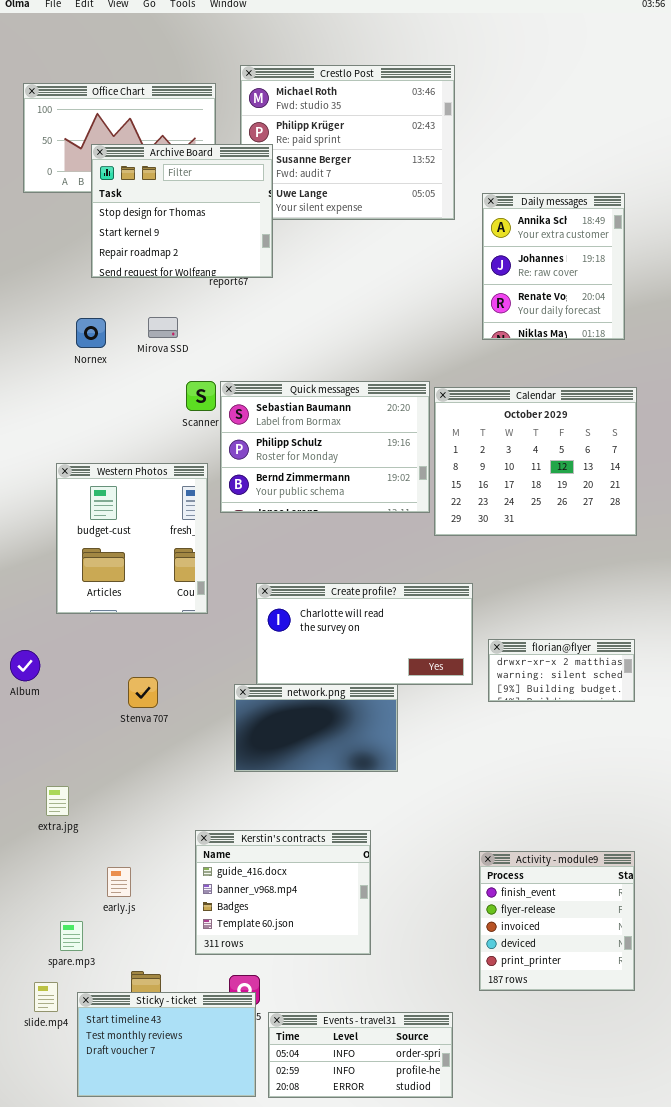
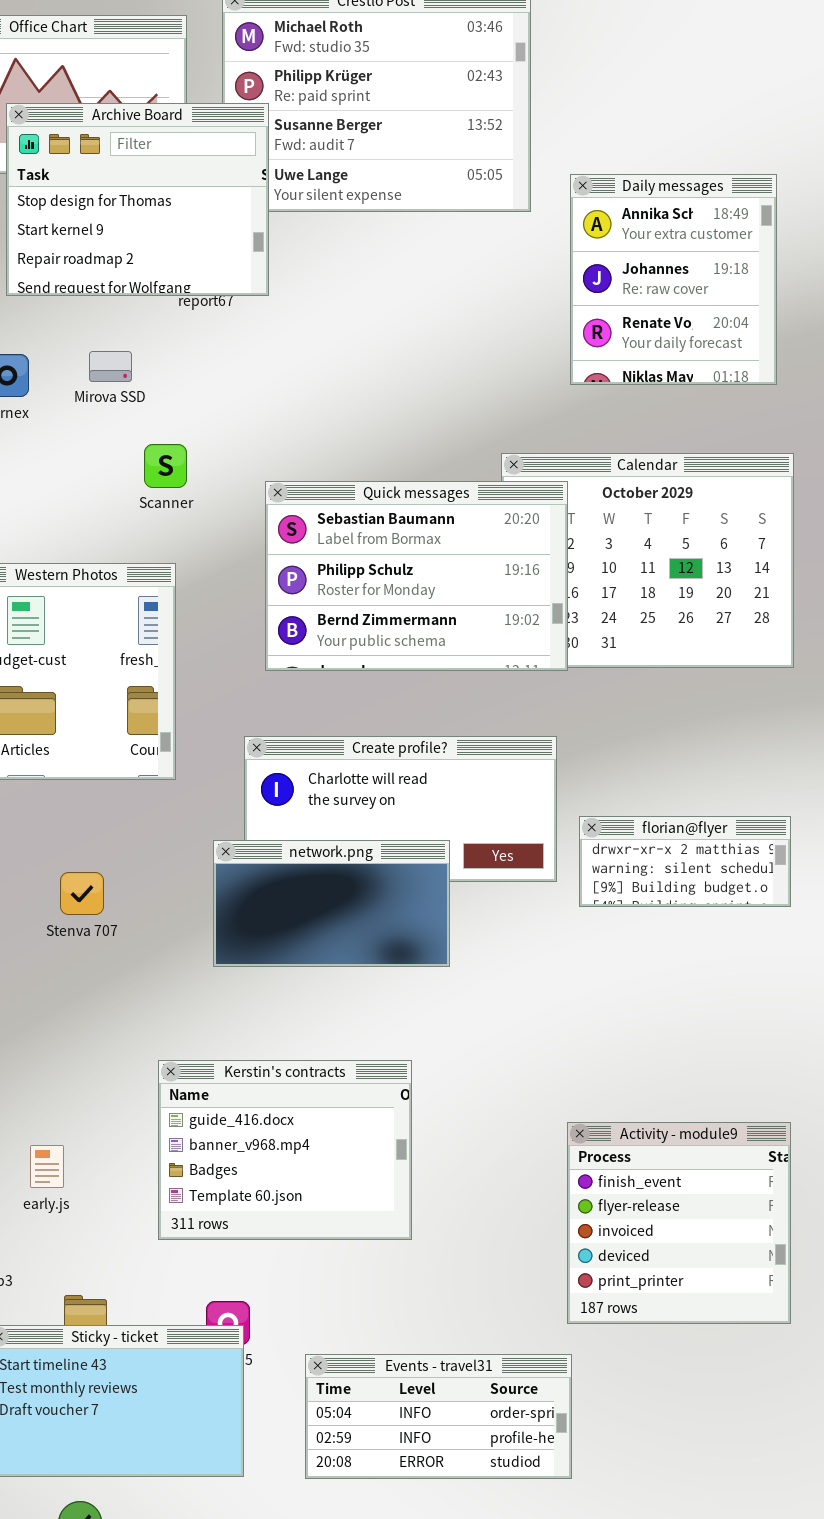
Quick messages: [220,381,430,513] -> [265,481,568,671], moved
network.png: [234,684,398,772] -> [213,840,450,967], moved
Kerstin's contracts: [195,830,371,955] -> [158,1060,412,1240], moved
Events - travel31: [268,1012,453,1098] -> [305,1354,572,1479], moved

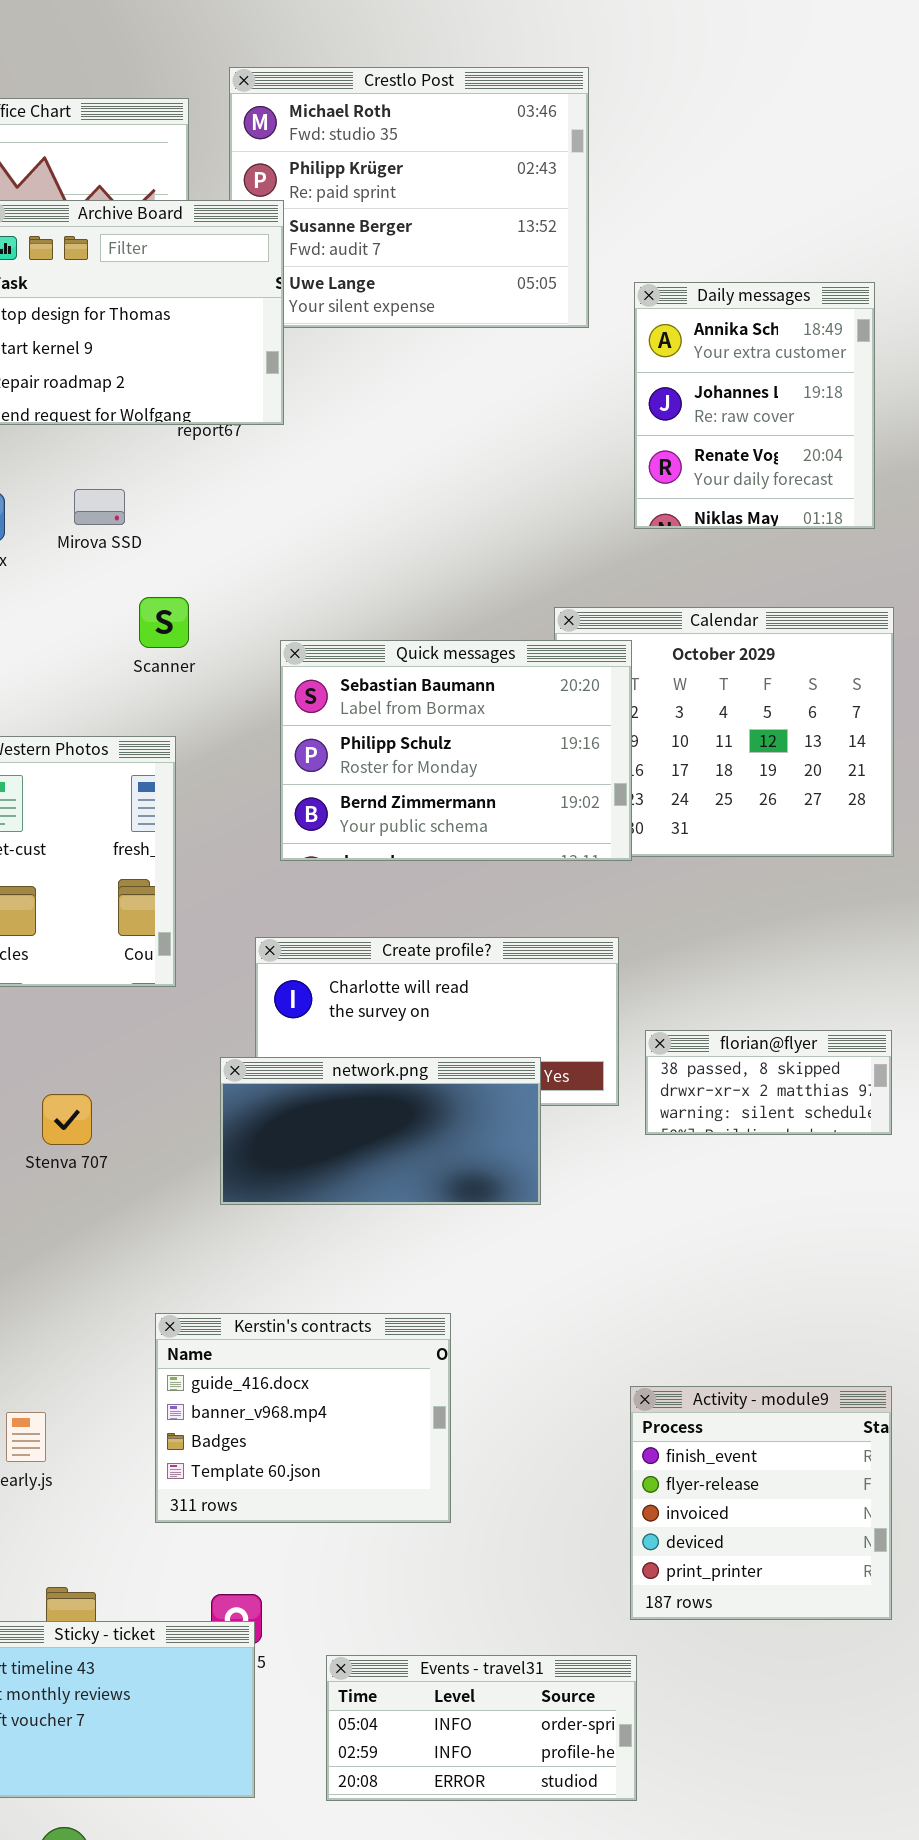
florian@flyer: [579,816,791,907] -> [645,1030,892,1135], scrolled up 1 row
network.png: [213,840,450,967] -> [220,1057,541,1205], resized

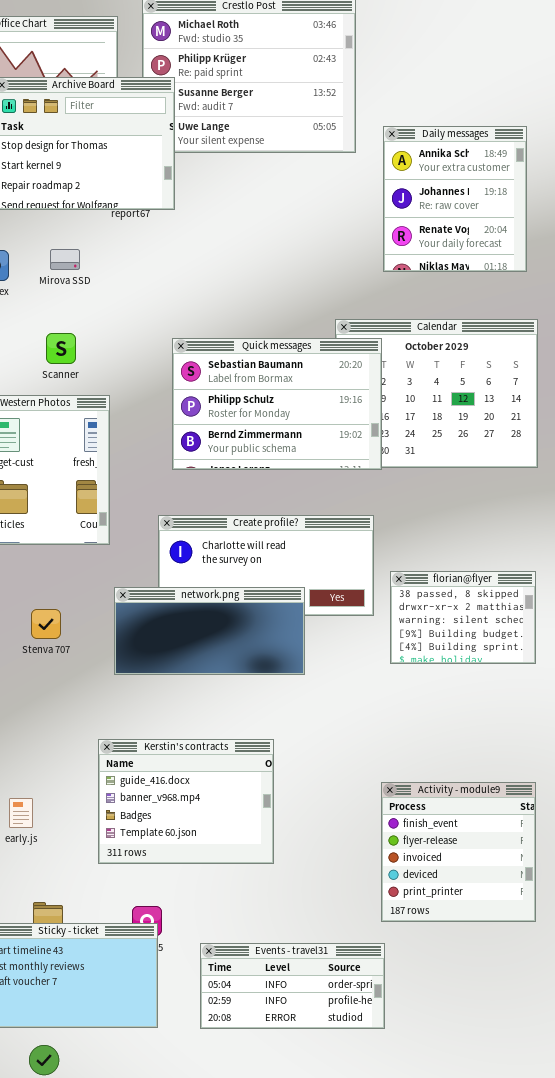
Scanner: [139,597,189,648] -> [46,333,76,364], moved
florian@flyer: [645,1030,892,1135] -> [390,571,536,664], resized
network.png: [220,1057,541,1205] -> [114,587,305,675], moved

